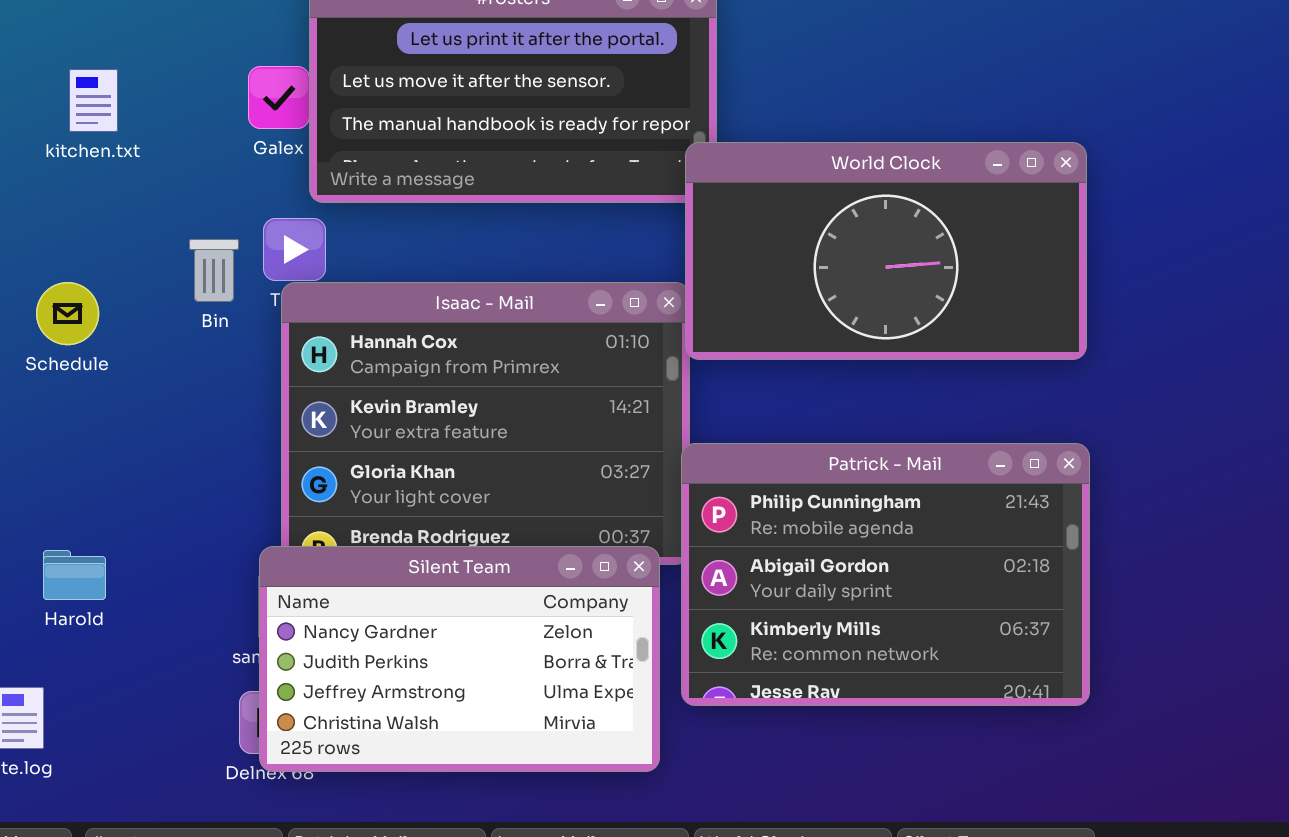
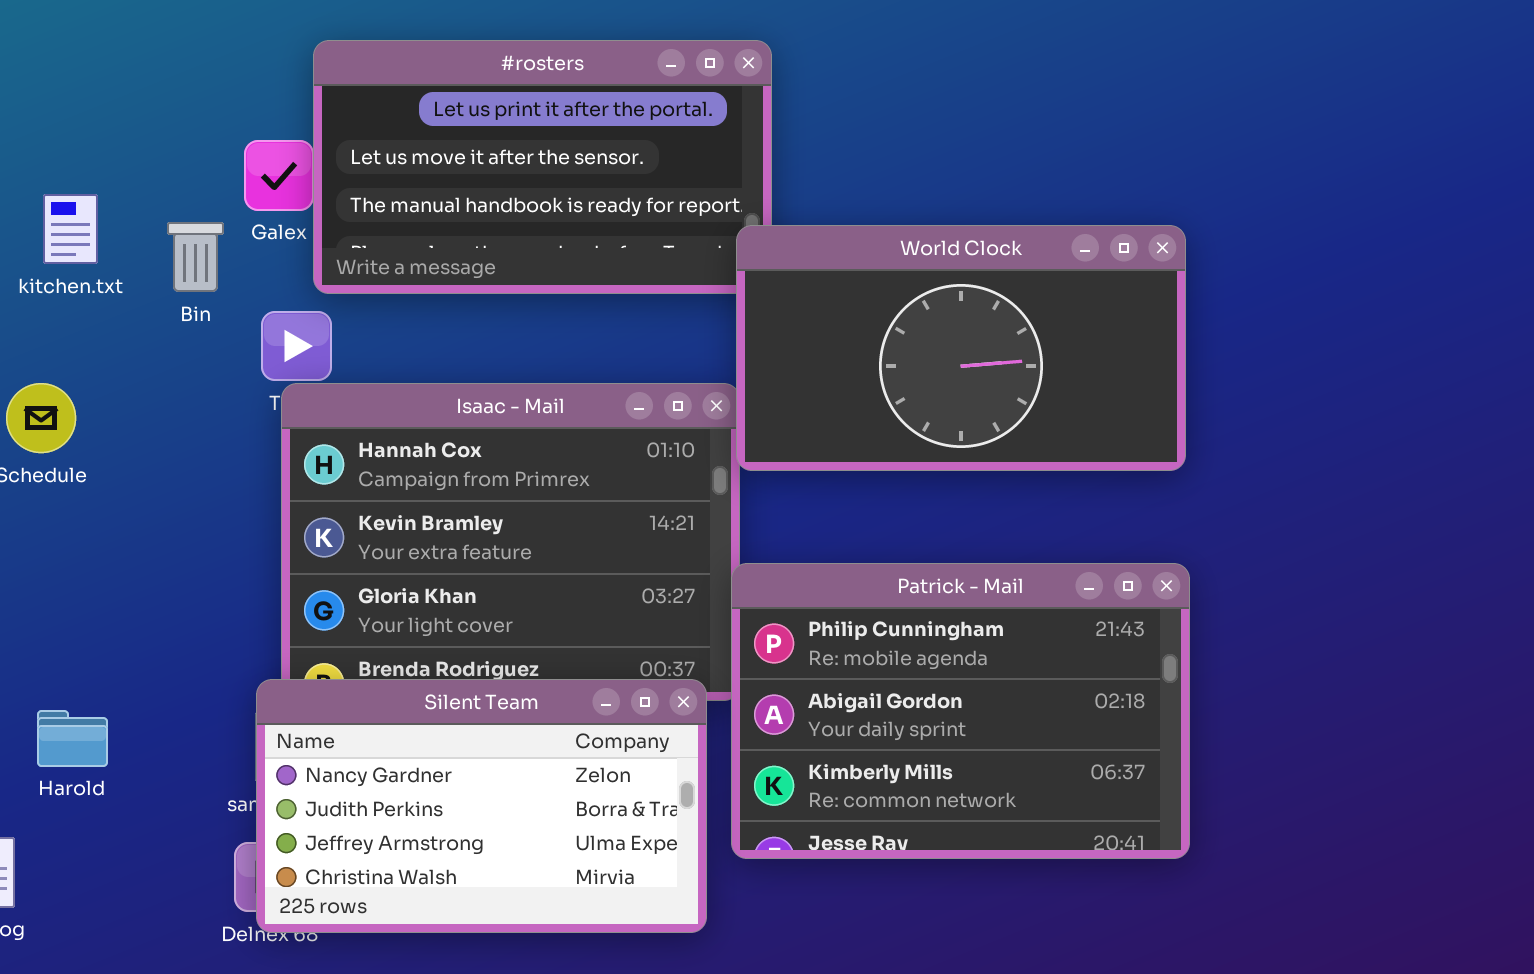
kitchen.txt: [69,69,118,132] -> [43,194,98,264], moved
Bin: [189,239,239,302] -> [167,222,224,292], moved
Harold: [43,550,106,600] -> [37,710,108,767], moved

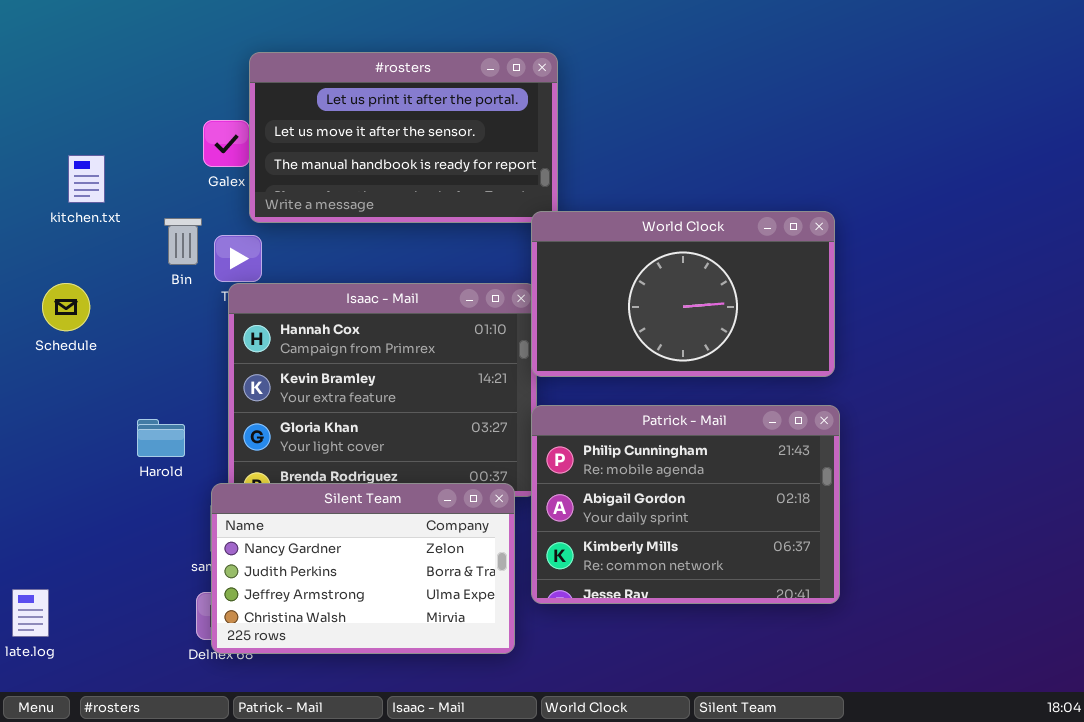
Bin: [167,222,224,292] -> [164,218,202,265], moved
World Clock: [736,225,1186,471] -> [531,211,835,377], moved
Harold: [37,710,108,767] -> [137,419,185,457], moved

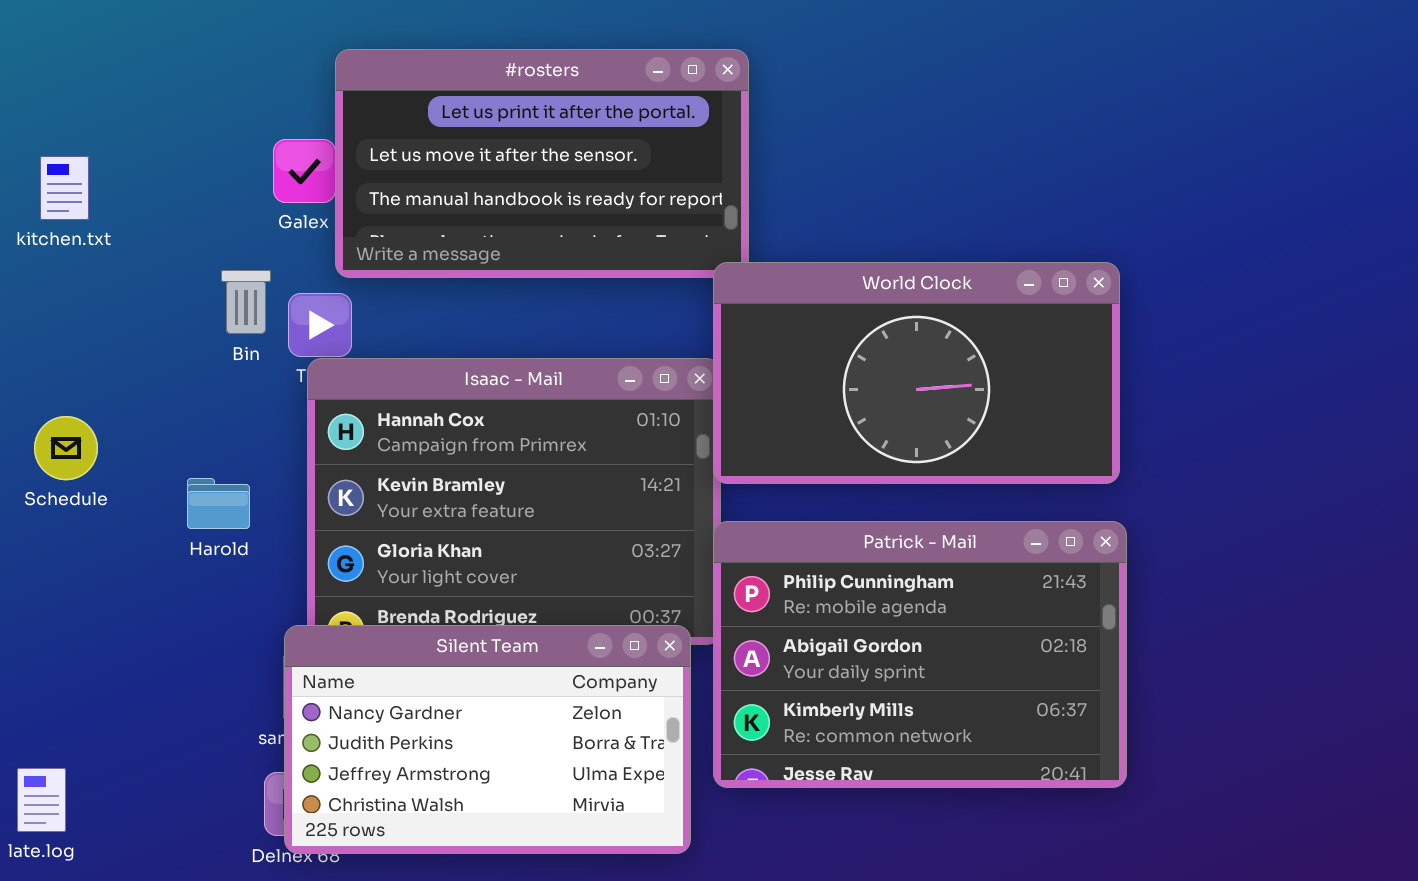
kitchen.txt: [68,155,105,203] -> [40,156,89,220], moved
Schedule: [42,283,90,331] -> [34,416,98,480], moved
Harold: [137,419,185,457] -> [187,478,250,529], moved

